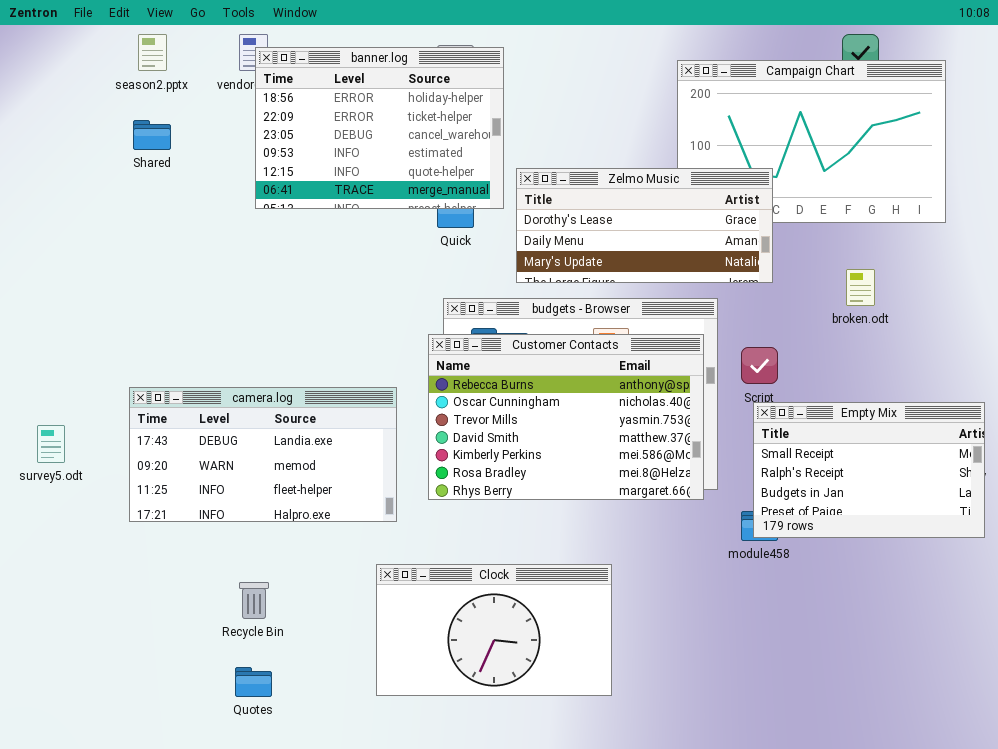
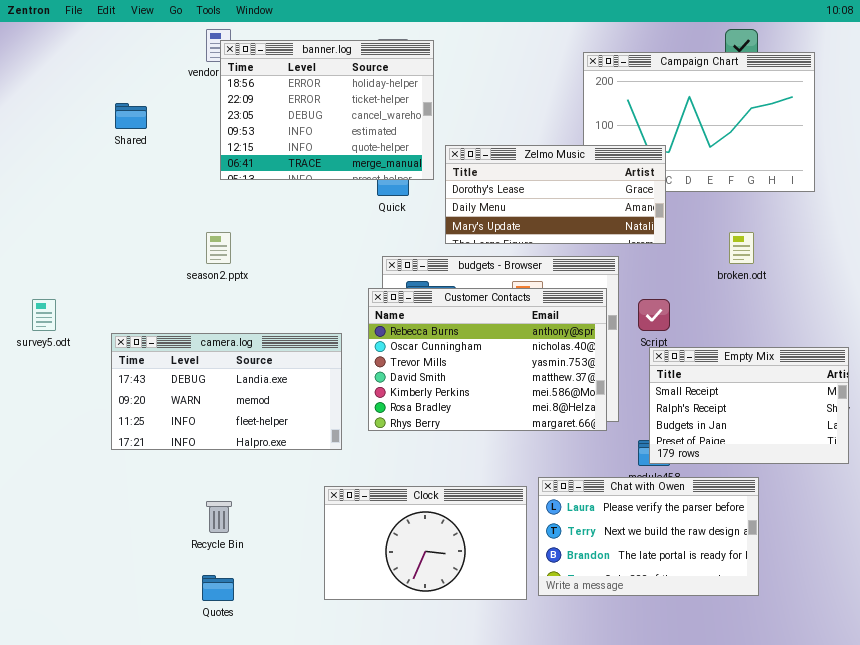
season2.pptx: [138,34,167,71] -> [206,232,231,264], moved
survey5.odt: [37,425,65,463] -> [32,299,56,331], moved
Chat with Owen: none -> [538,477,759,596], opened

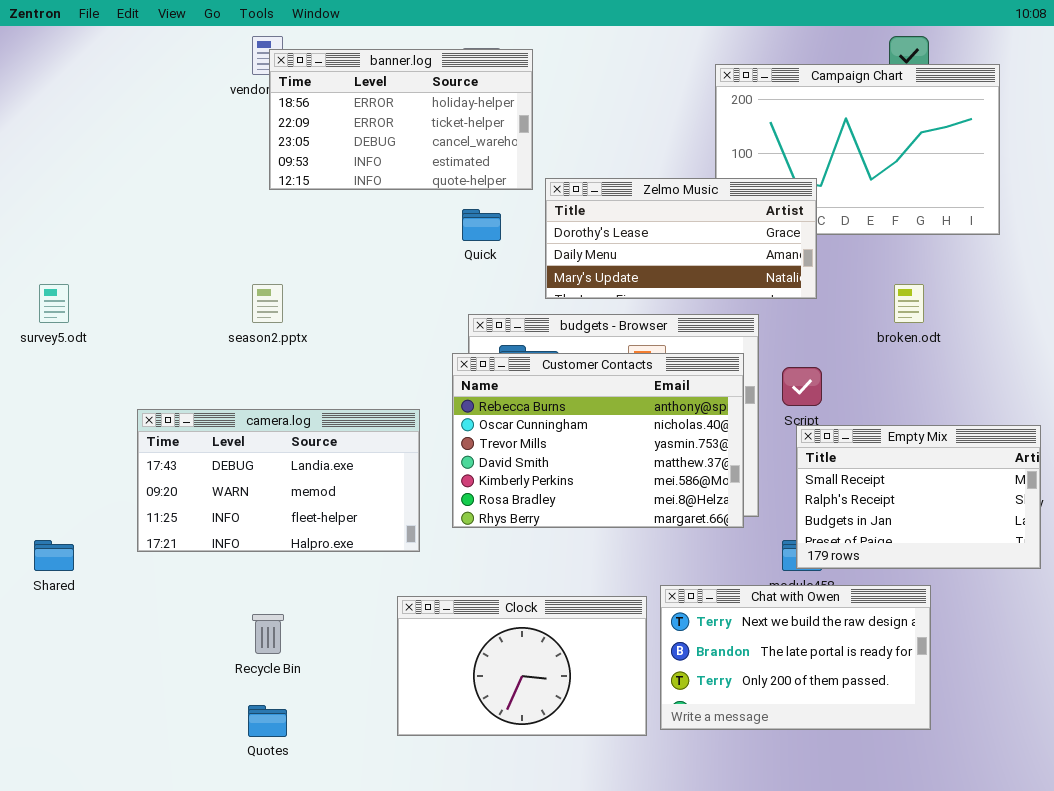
banner.log: [220,40,434,180] -> [269,49,533,190], resized
Shared: [115,103,147,129] -> [34,540,74,571], moved
survey5.odt: [32,299,56,331] -> [39,284,69,323], moved
Chat with Owen: [538,477,759,596] -> [660,585,931,730], scrolled down 1 row

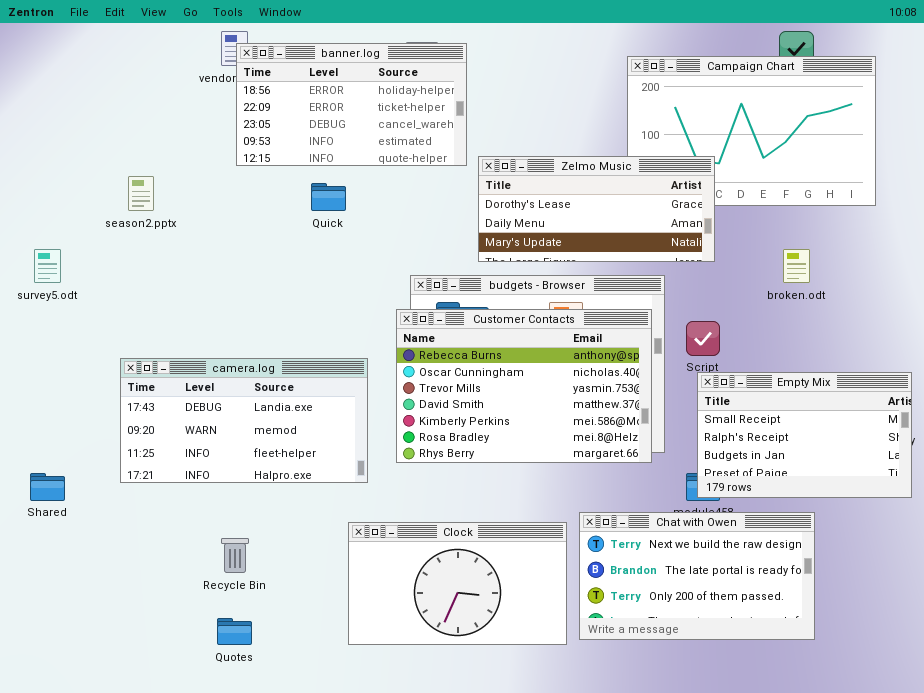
Quick: [462,209,501,241] -> [311,183,346,211], moved
season2.pptx: [252,284,283,323] -> [128,176,154,211], moved

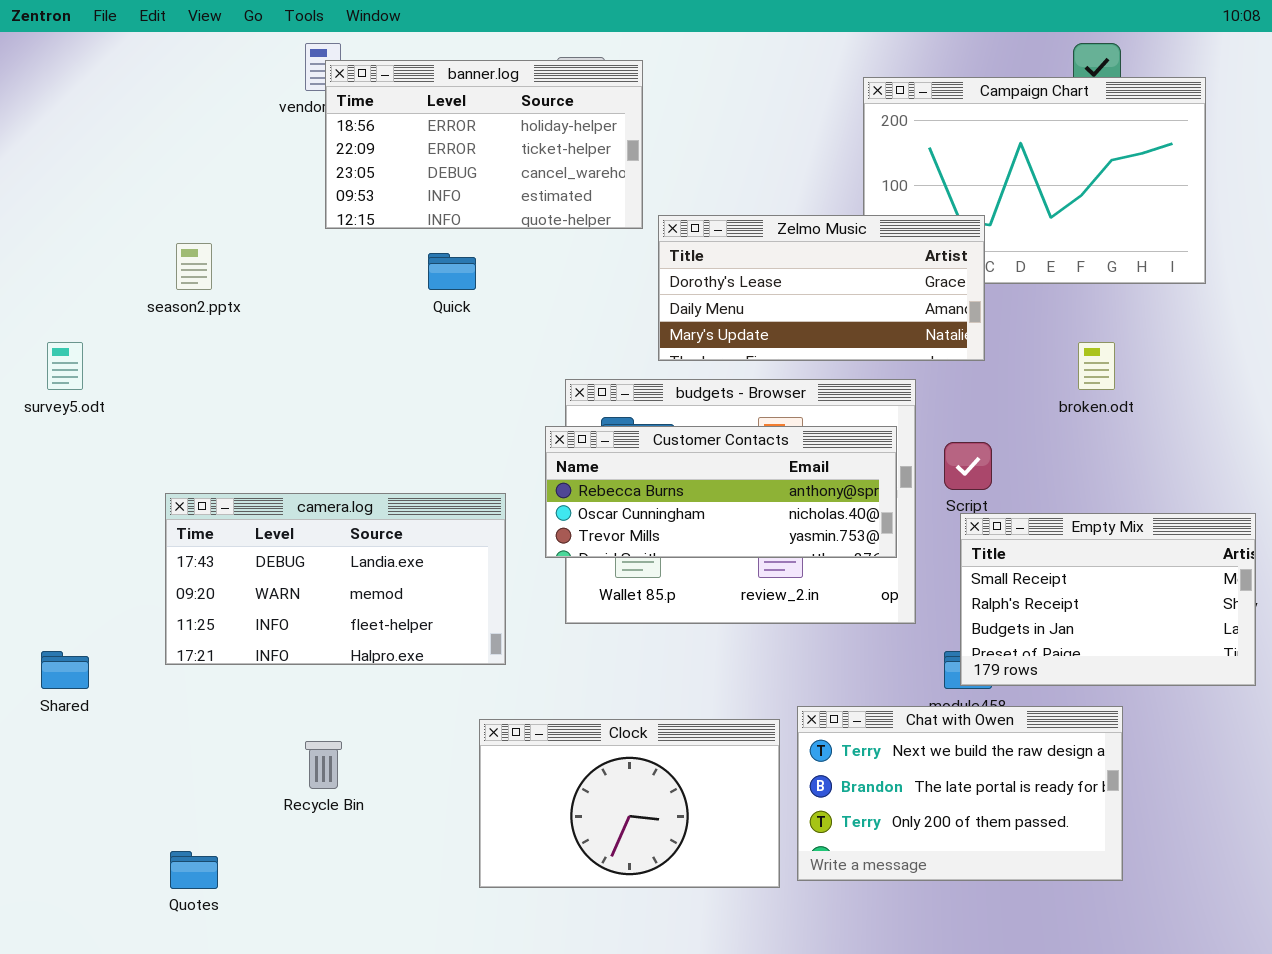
Customer Contacts: [396,309,652,463] -> [545,426,897,558], resized
Quotes: [217,618,252,645] -> [170,851,218,889], moved

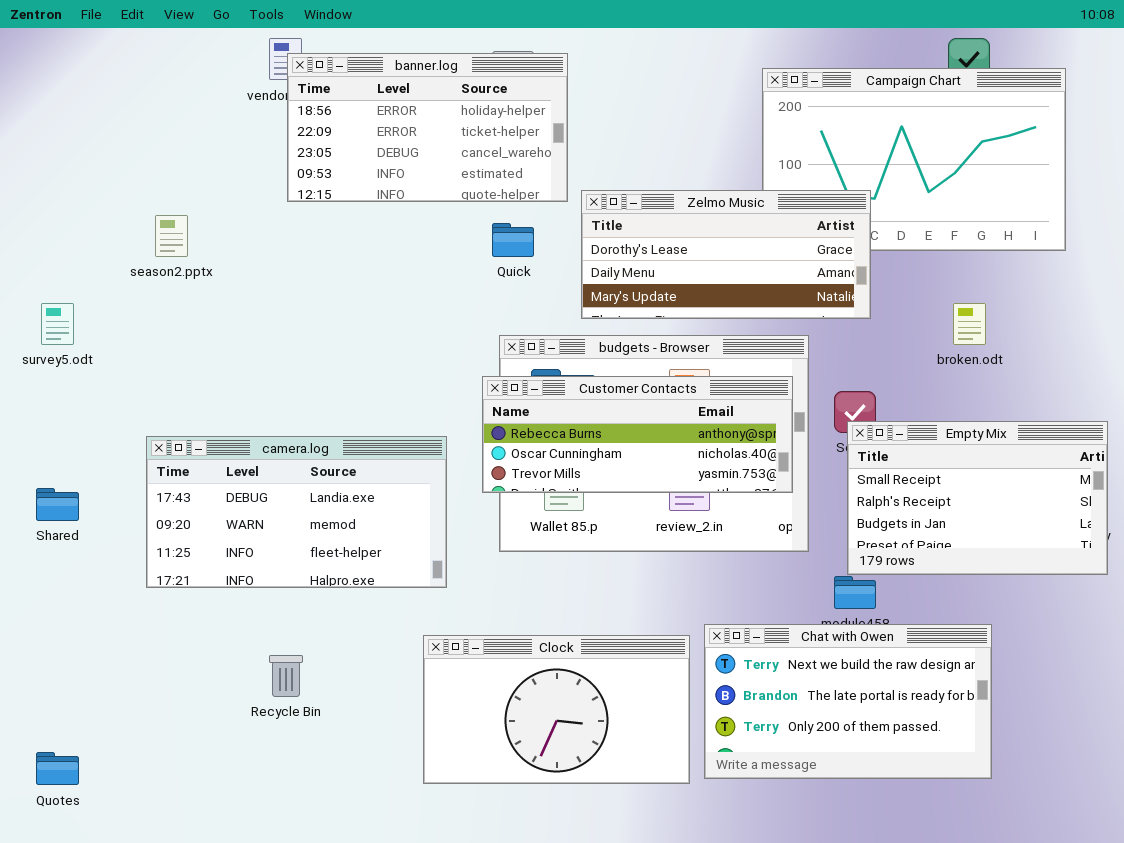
Quick: [428,253,476,290] -> [492,223,534,257], moved
Empty Mix: [960,513,1256,686] -> [847,421,1108,575], moved
Shared: [41,651,89,689] -> [36,488,79,521], moved
Quotes: [170,851,218,889] -> [36,752,79,785], moved

